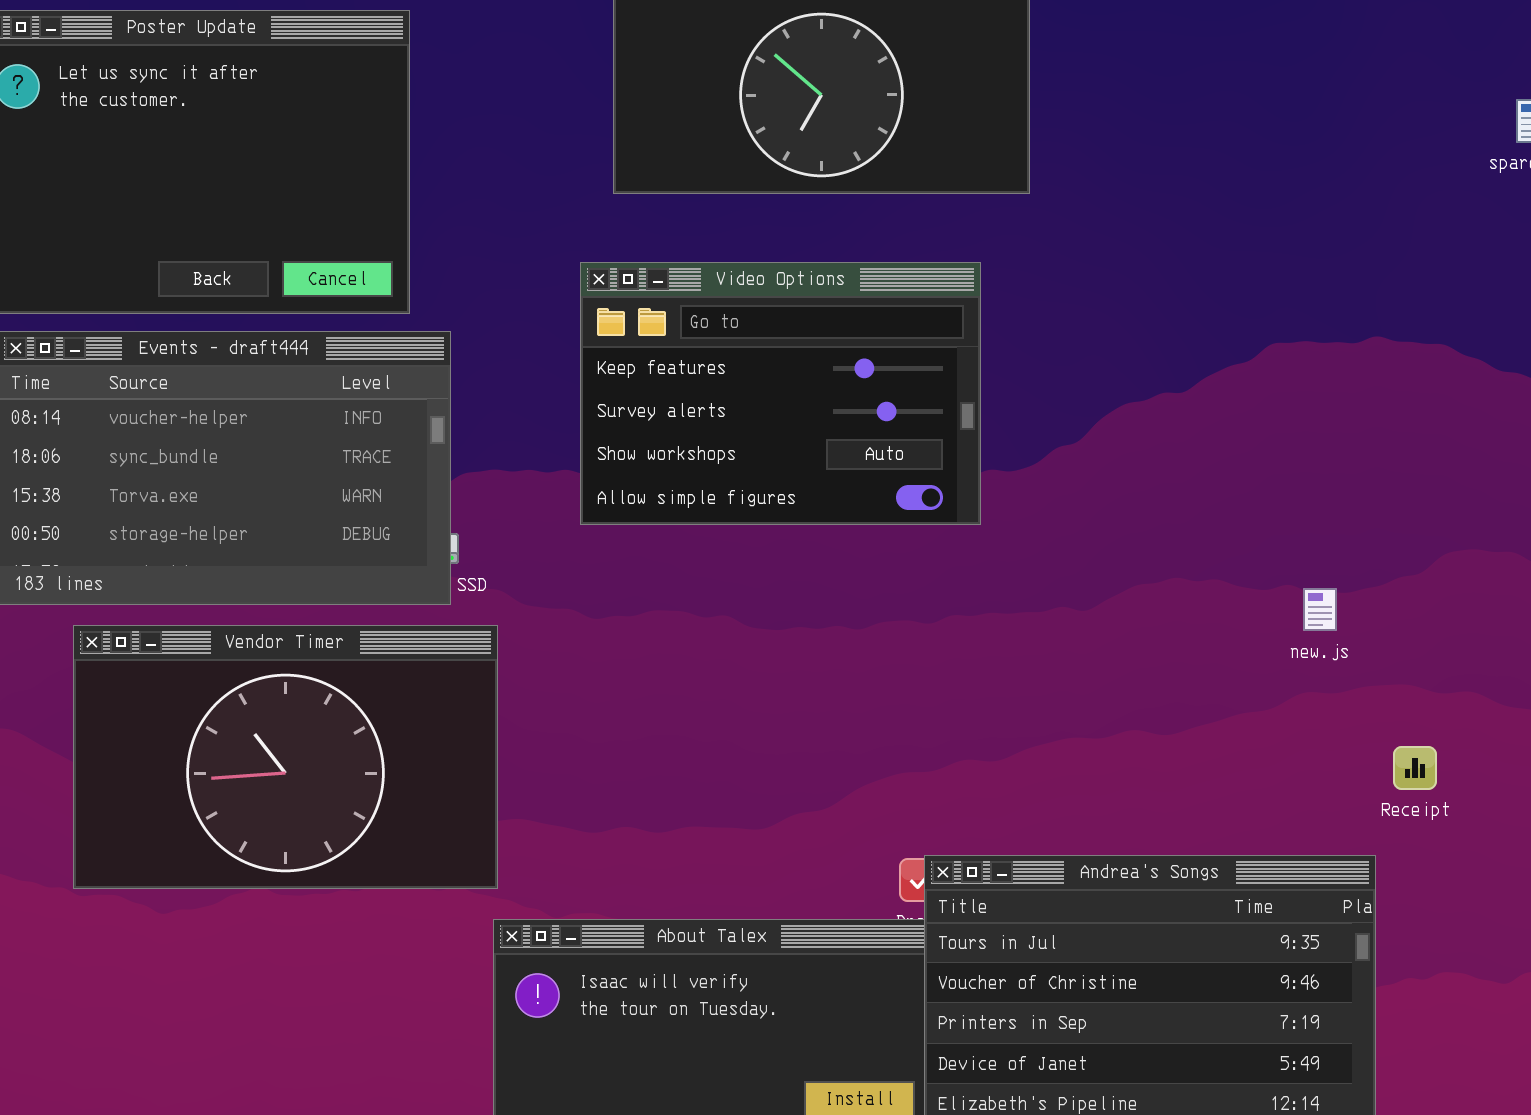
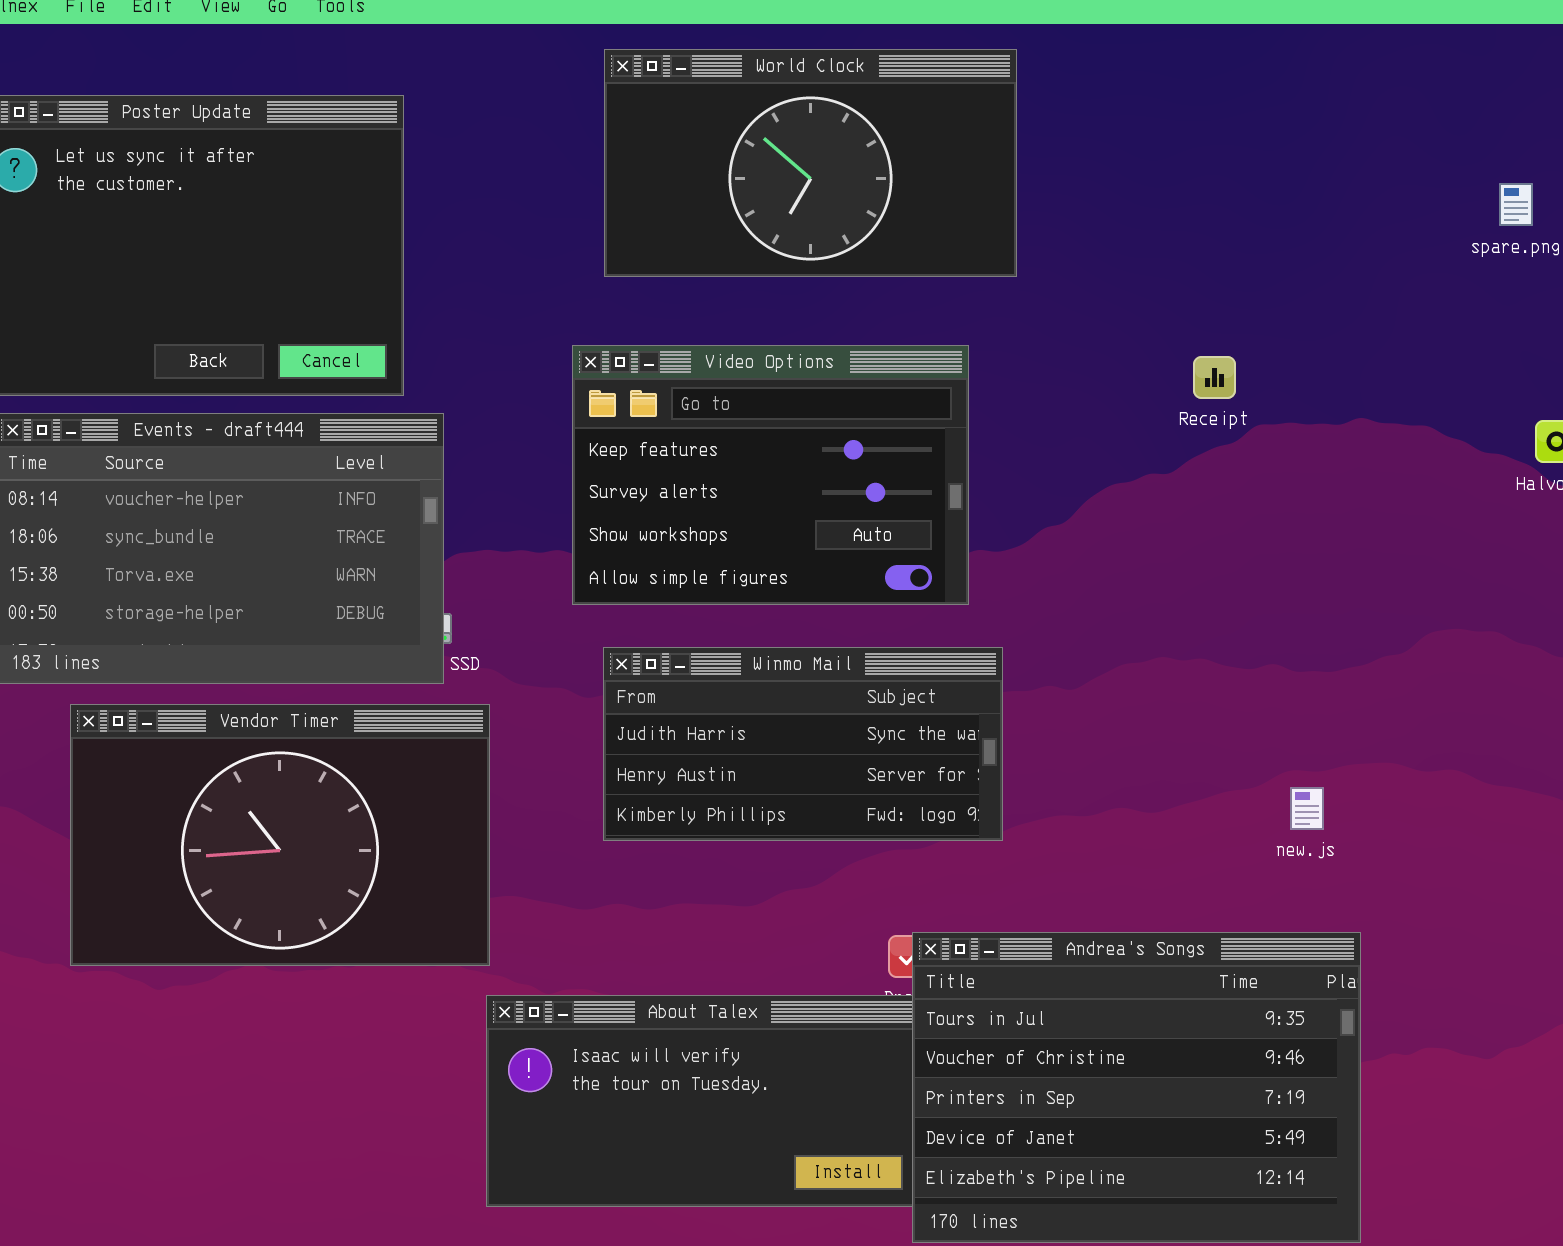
Winmo Mail: none -> [603,647,1003,841], opened
new.js: [1303,588,1337,631] -> [1290,787,1324,830], moved
Receipt: [1393,746,1437,790] -> [1193,356,1236,399], moved

